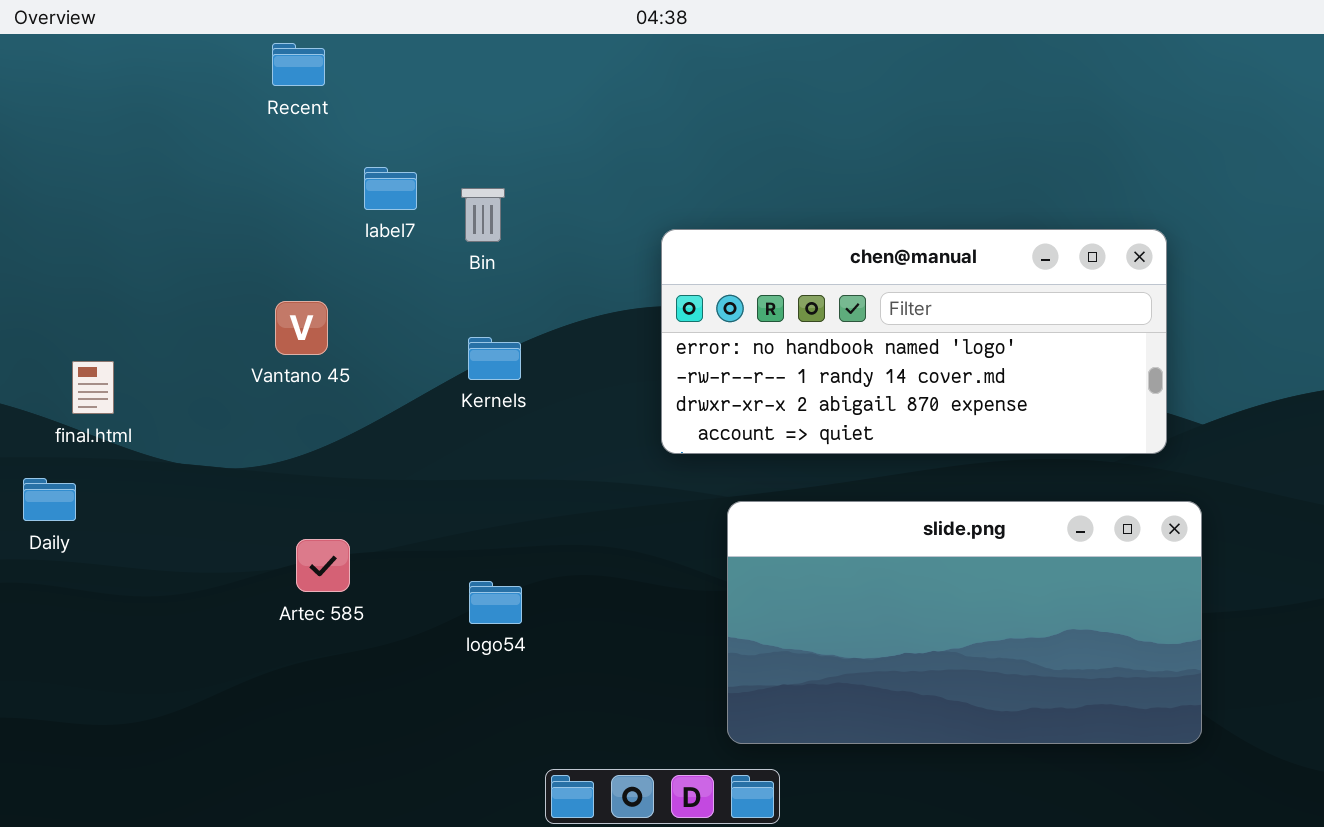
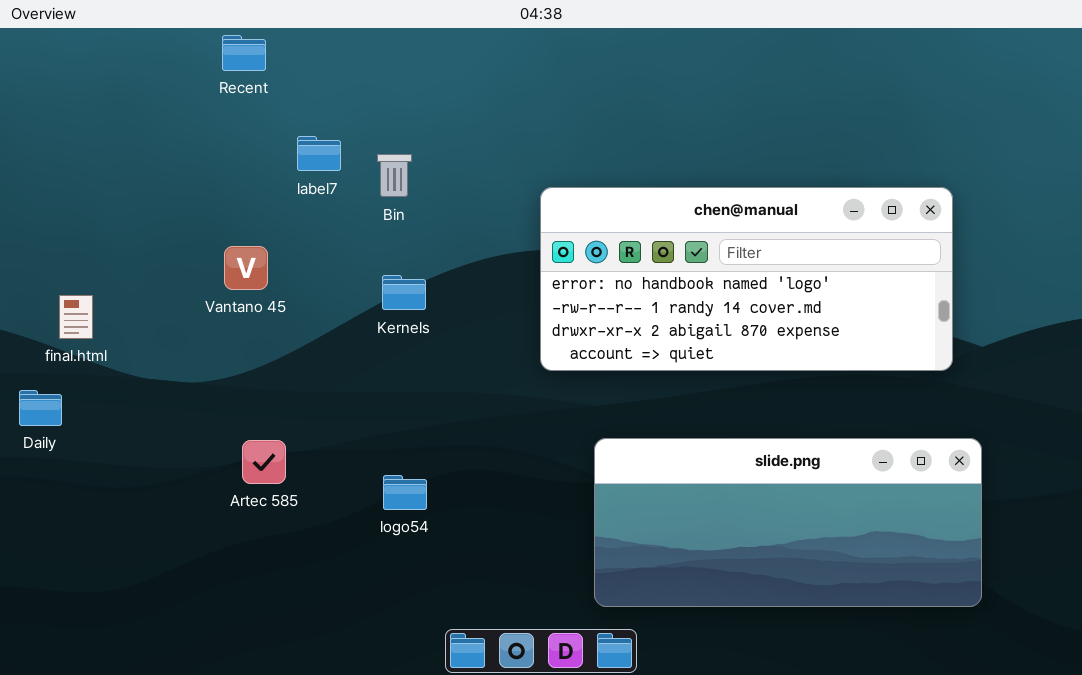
slide.png: [727,501,1202,744] -> [594,438,982,607], resized

